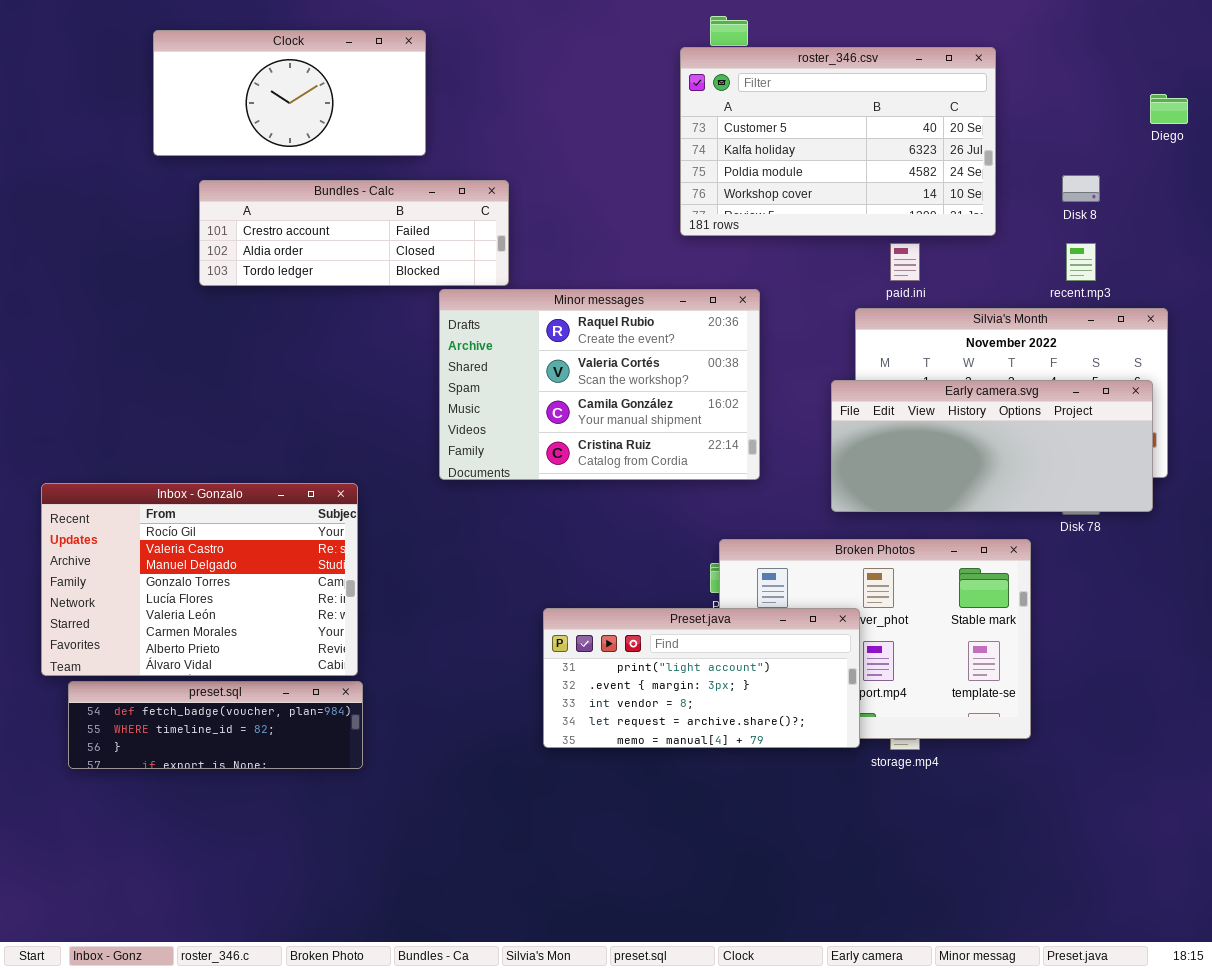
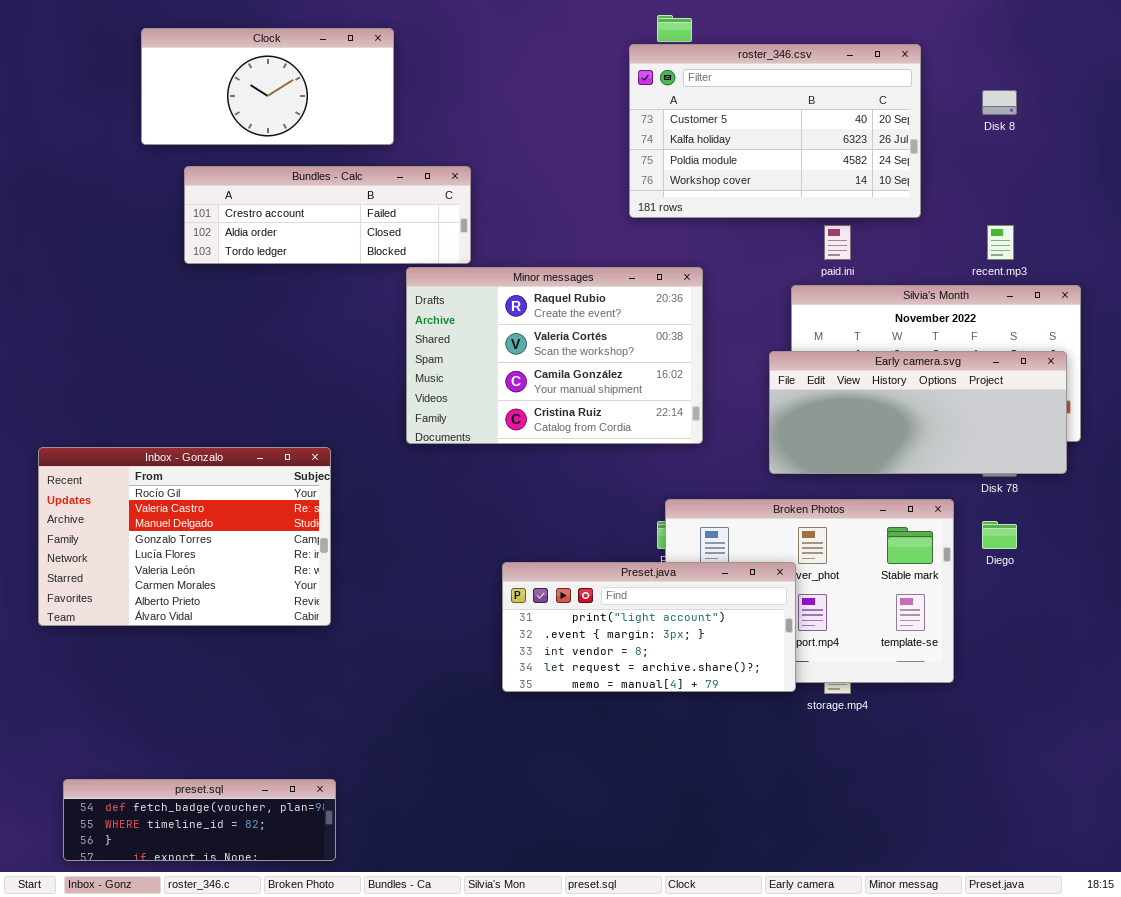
Diego: [1150,94,1188,124] -> [982,521,1017,549], moved
Disk 8: [1062,175,1100,202] -> [982,90,1017,115], moved
preset.sql: [68,681,363,769] -> [63,779,336,861], moved

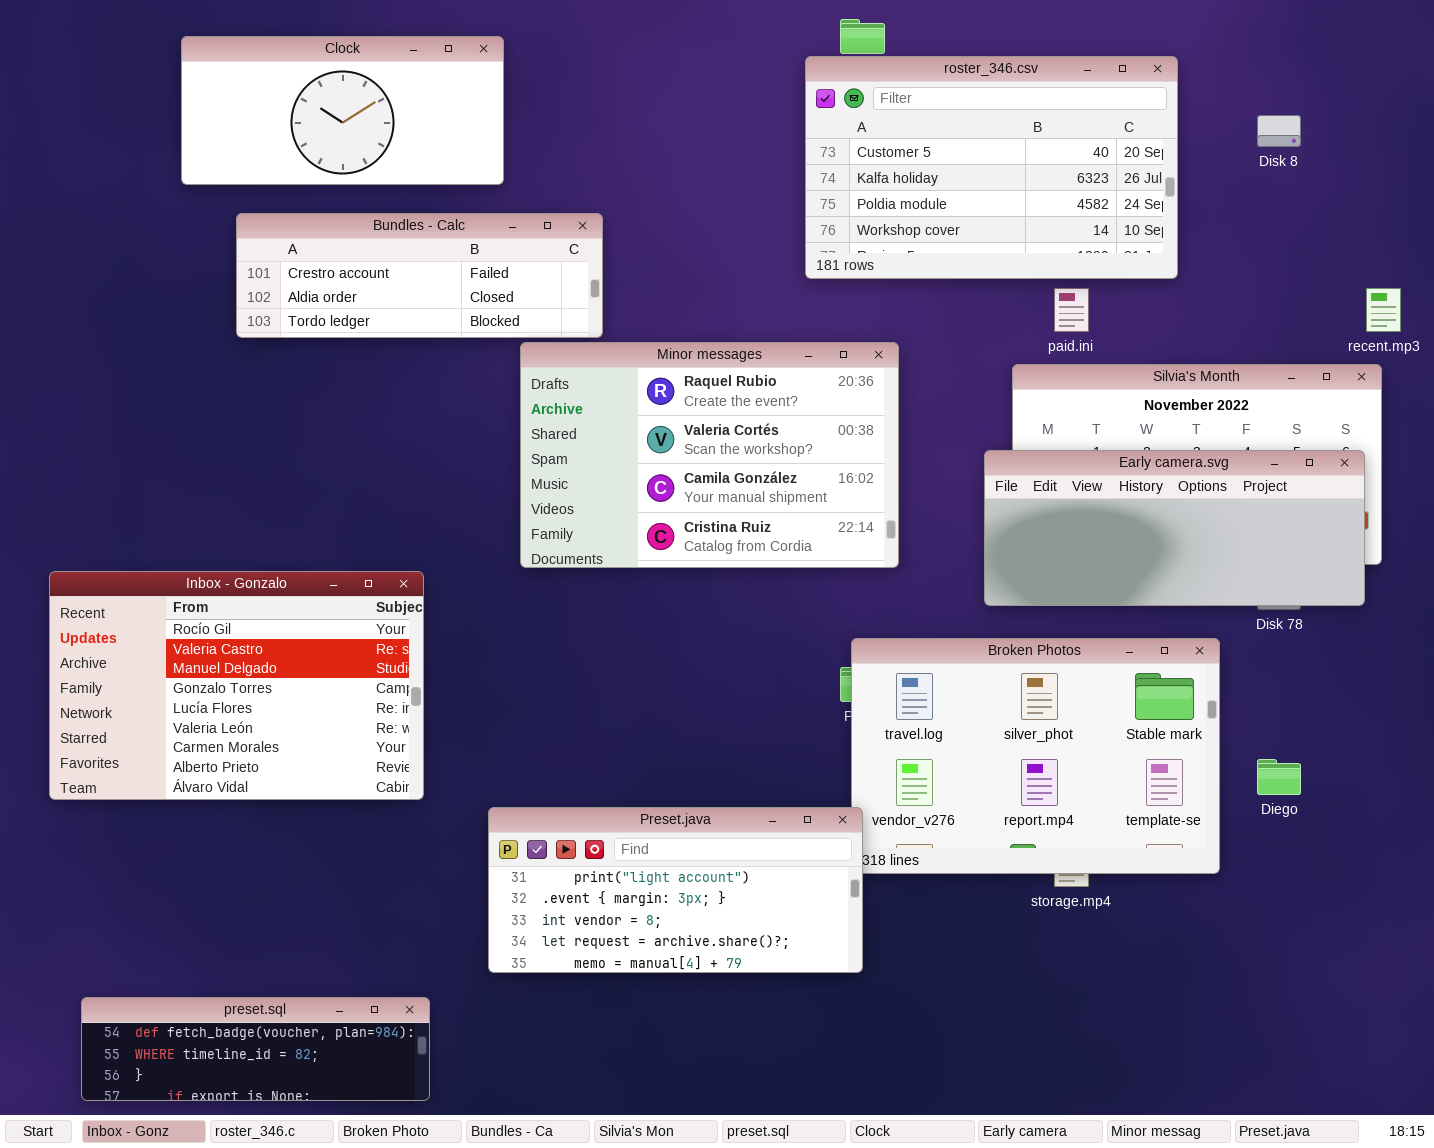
recent.mp3: [987,225,1014,260] -> [1366,288,1401,332], moved
Diego: [982,521,1017,549] -> [1257,759,1301,795], moved
Preset.java: [502,562,796,692] -> [488,807,863,973], moved

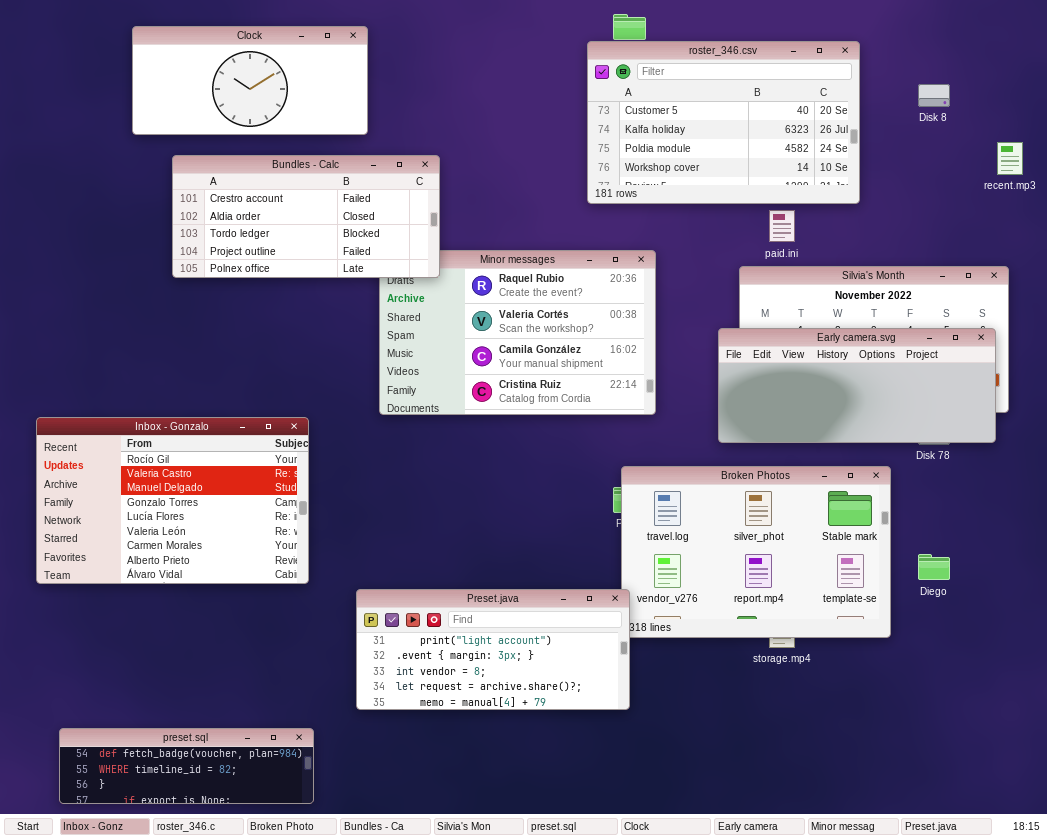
Bundles - Calc: [236,213,603,338] -> [172,155,440,278], resized
recent.mp3: [1366,288,1401,332] -> [997,142,1023,175], moved

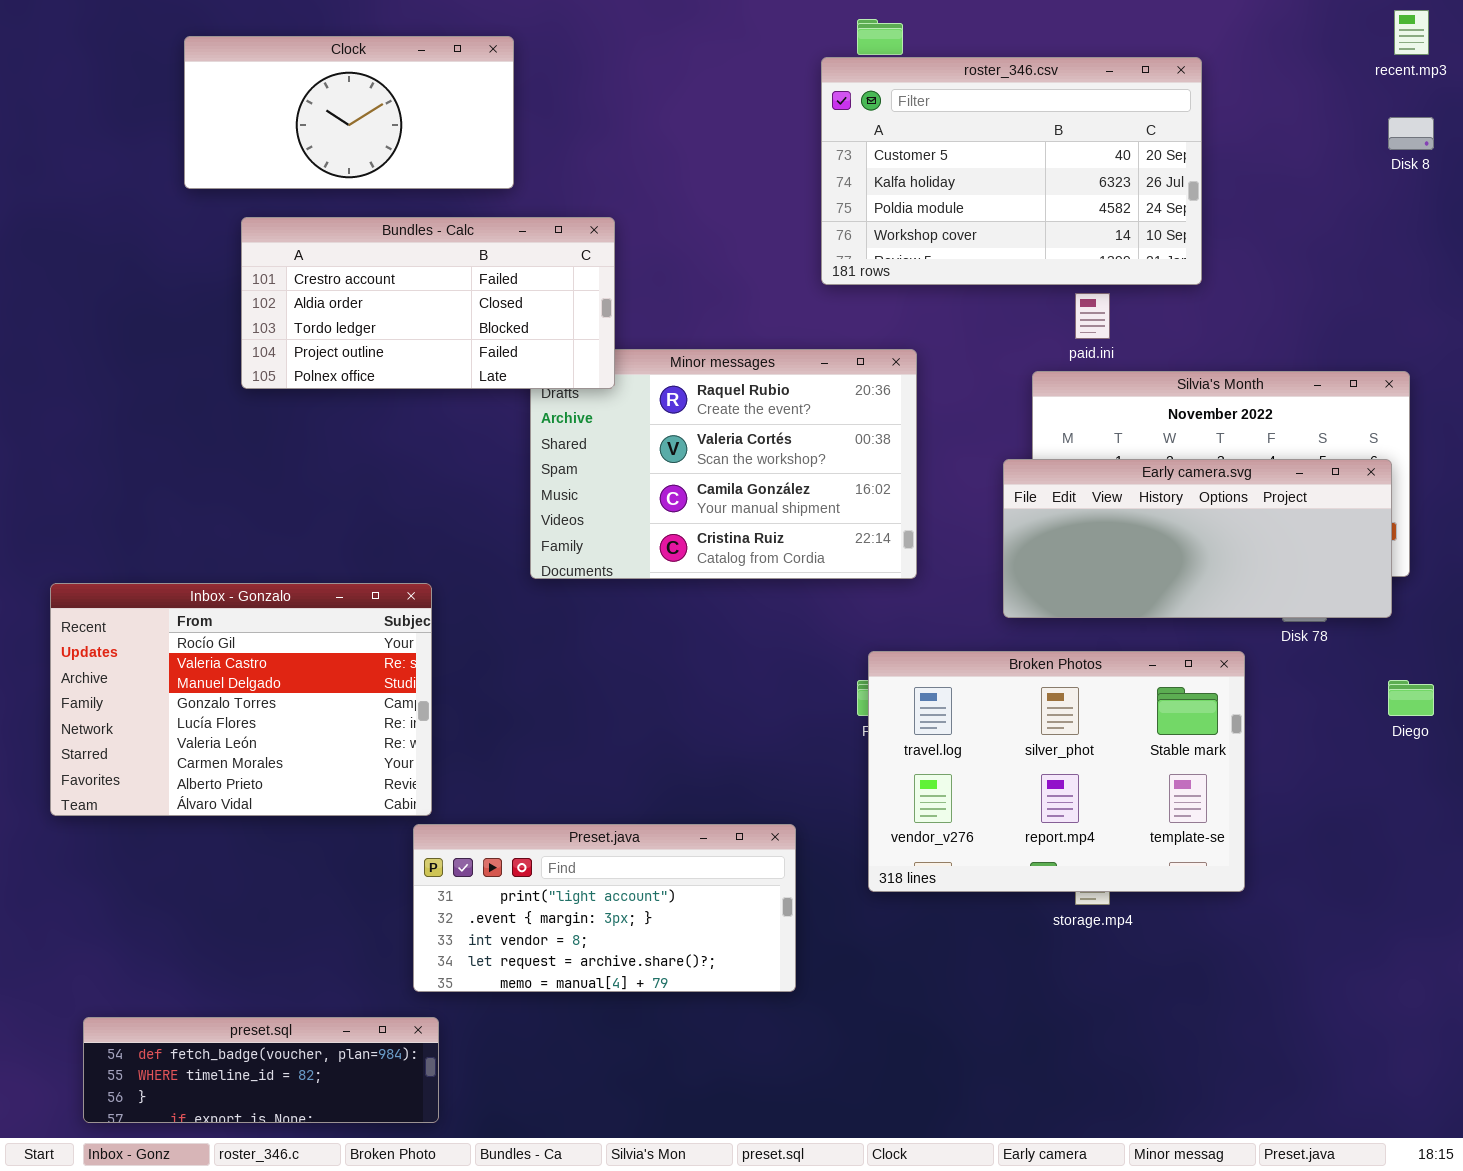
Disk 8: [918,84,950,107] -> [1388,117,1434,150], moved
recent.mp3: [997,142,1023,175] -> [1394,10,1429,55], moved
Diego: [918,554,950,580] -> [1388,680,1434,716], moved
Preset.java: [356,589,630,710] -> [413,824,796,992], moved

